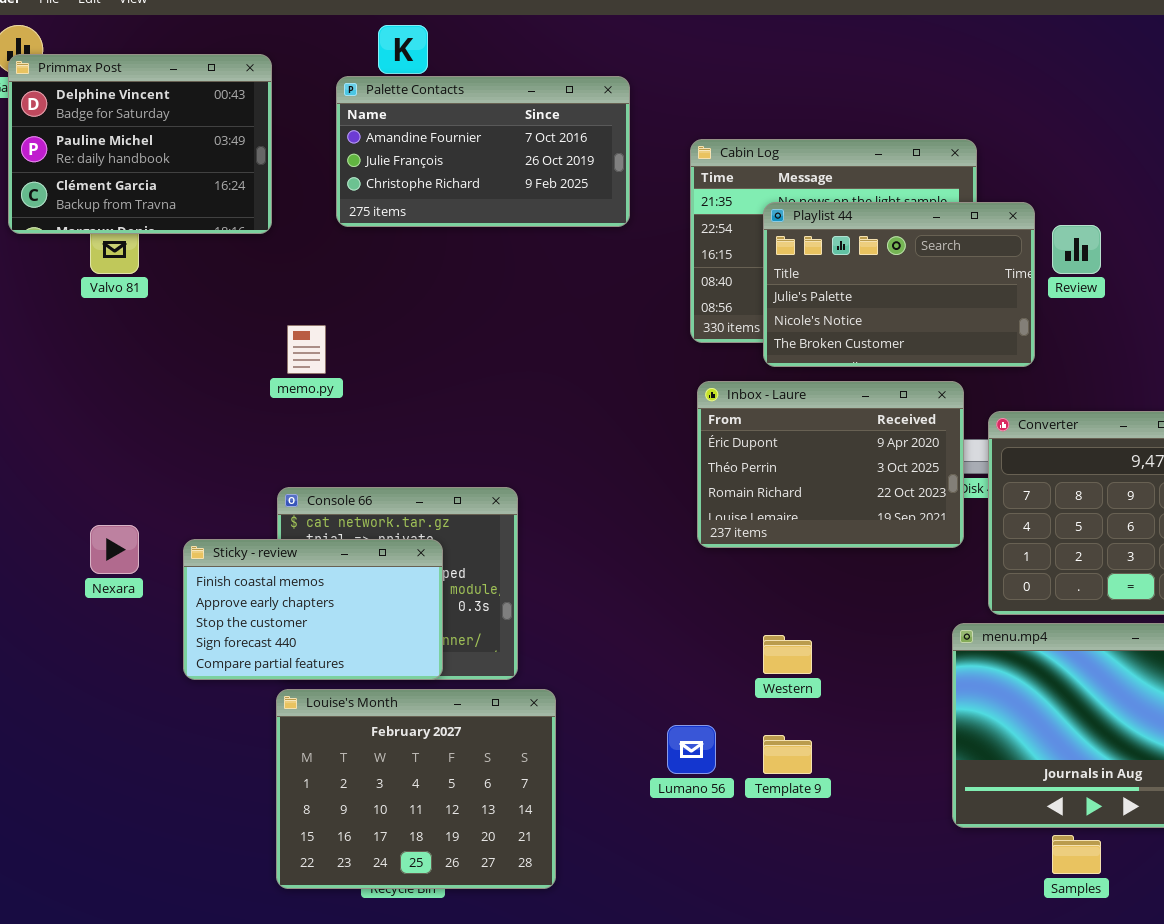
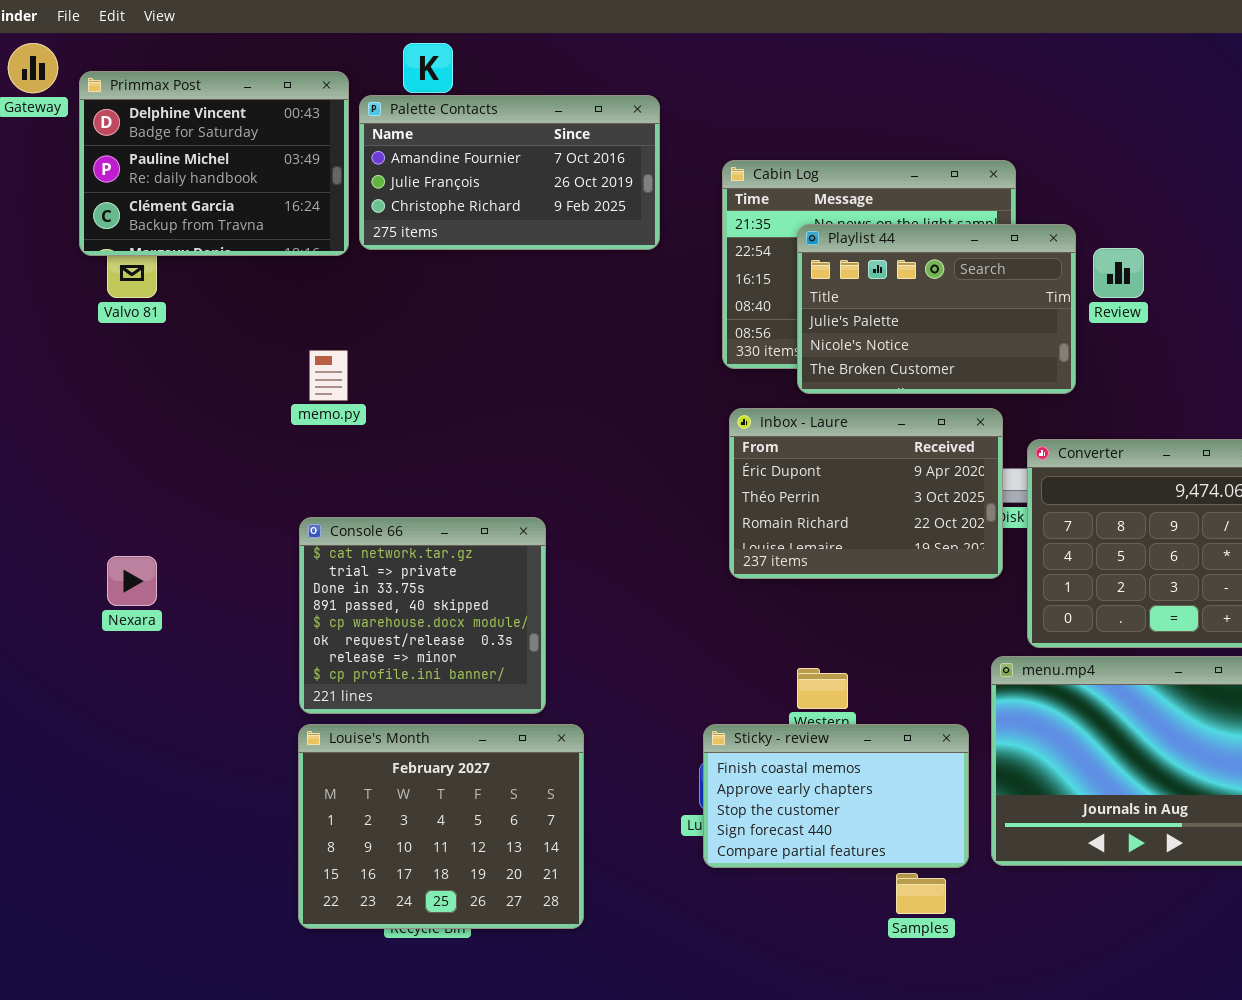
Primmax Post: [8,54,272,234] -> [79,71,349,256], moved
Sticky - review: [183,539,443,680] -> [703,724,969,868], moved
Samples: [1052,835,1101,874] -> [896,873,946,914], moved

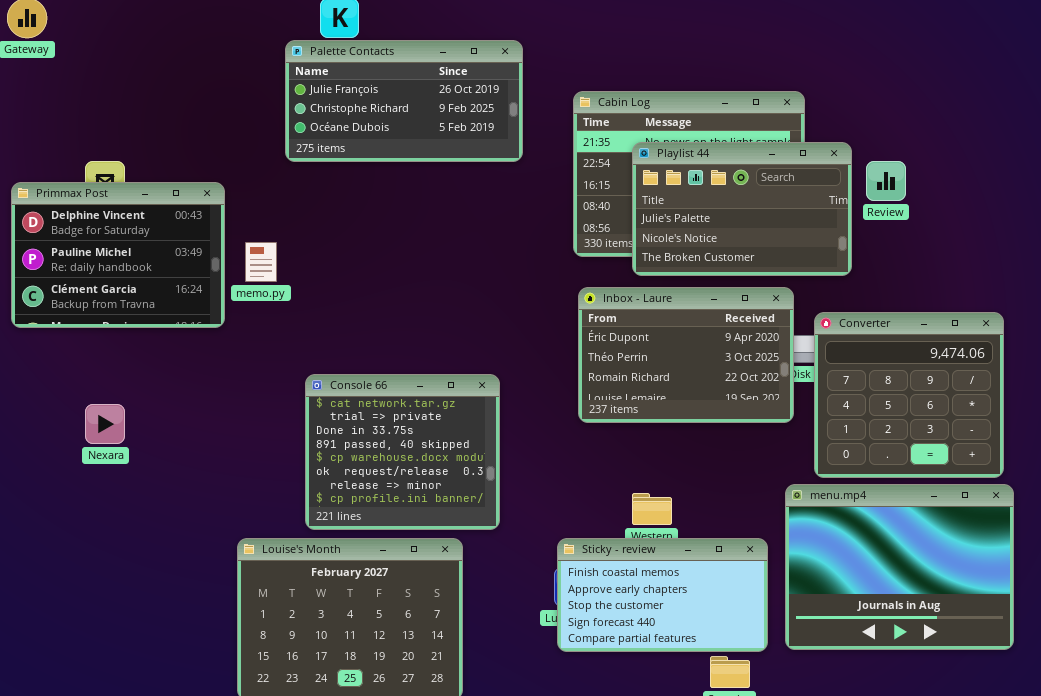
Primmax Post: [79,71,349,256] -> [11,182,225,328], moved
Palette Contacts: [359,95,660,250] -> [285,40,523,162], scrolled down 1 row
Console 66: [299,517,546,714] -> [305,374,500,530], moved

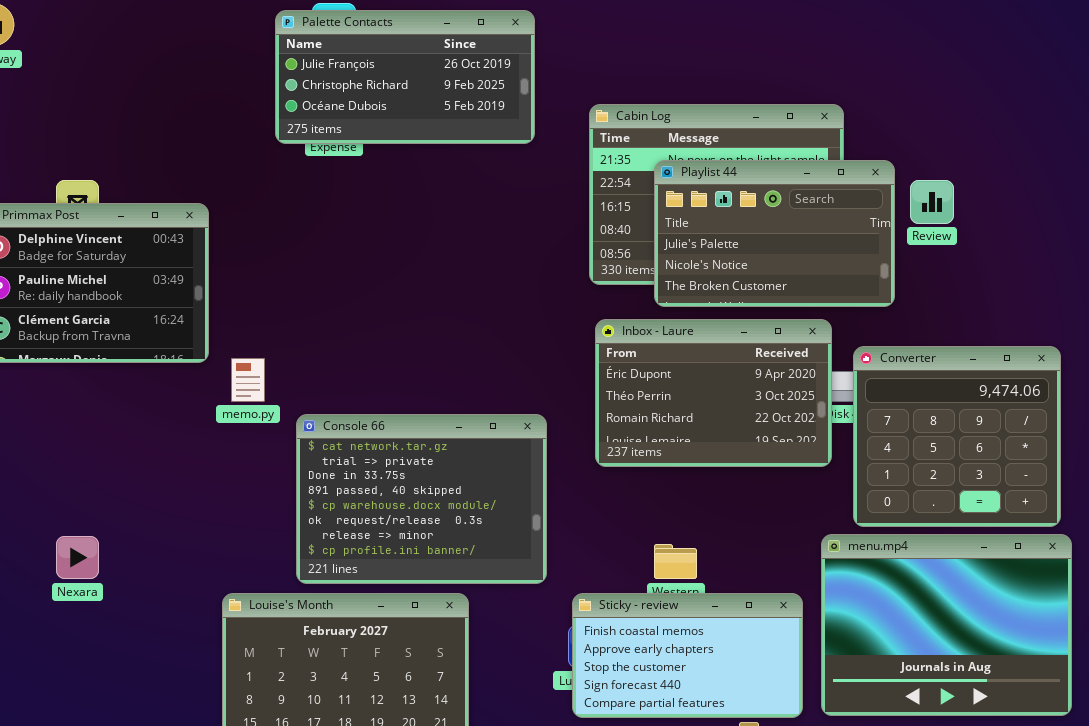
Palette Contacts: [285,40,523,162] -> [275,10,535,144], moved
memo.py: [245,242,277,282] -> [231,358,265,402], moved
Console 66: [305,374,500,530] -> [296,414,547,584], resized
Nexara: [85,404,125,444] -> [56,536,99,579], moved

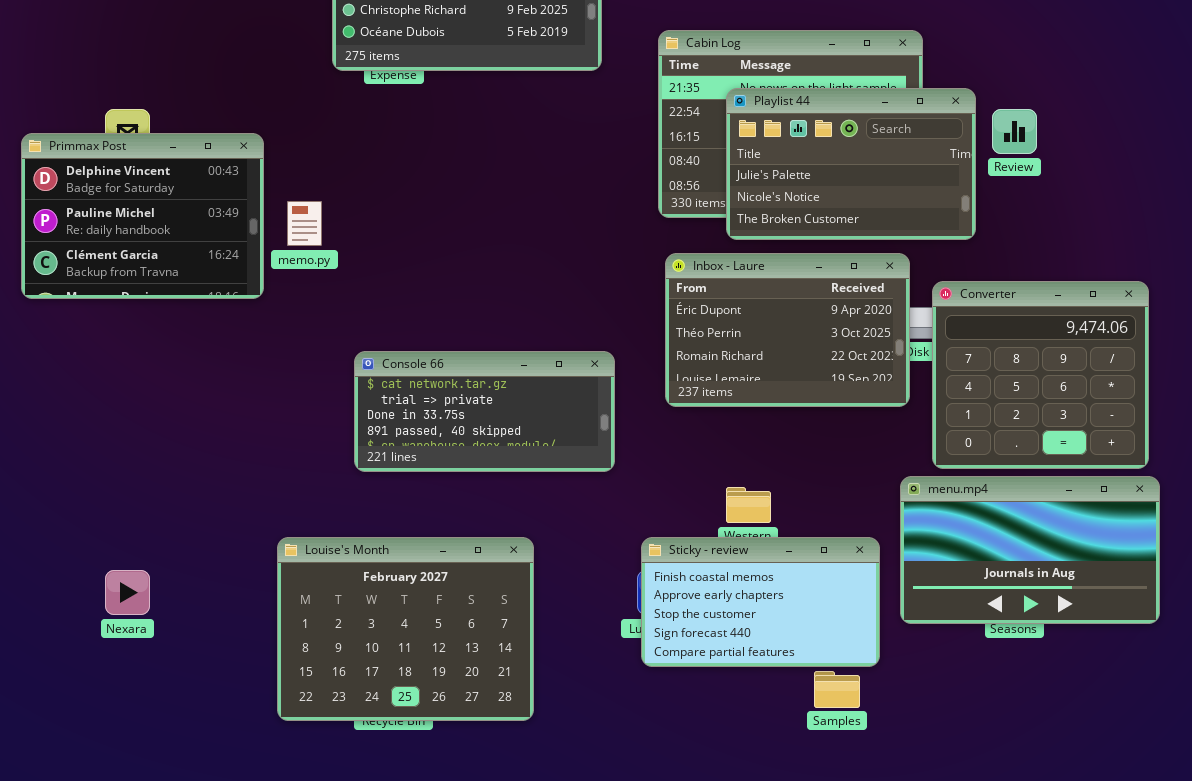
memo.py: [231,358,265,402] -> [287,201,322,246], moved
Console 66: [296,414,547,584] -> [354,351,615,472], resized
menu.mp4: [821,534,1072,716] -> [900,476,1160,624], resized
Nexara: [56,536,99,579] -> [105,570,150,615], moved

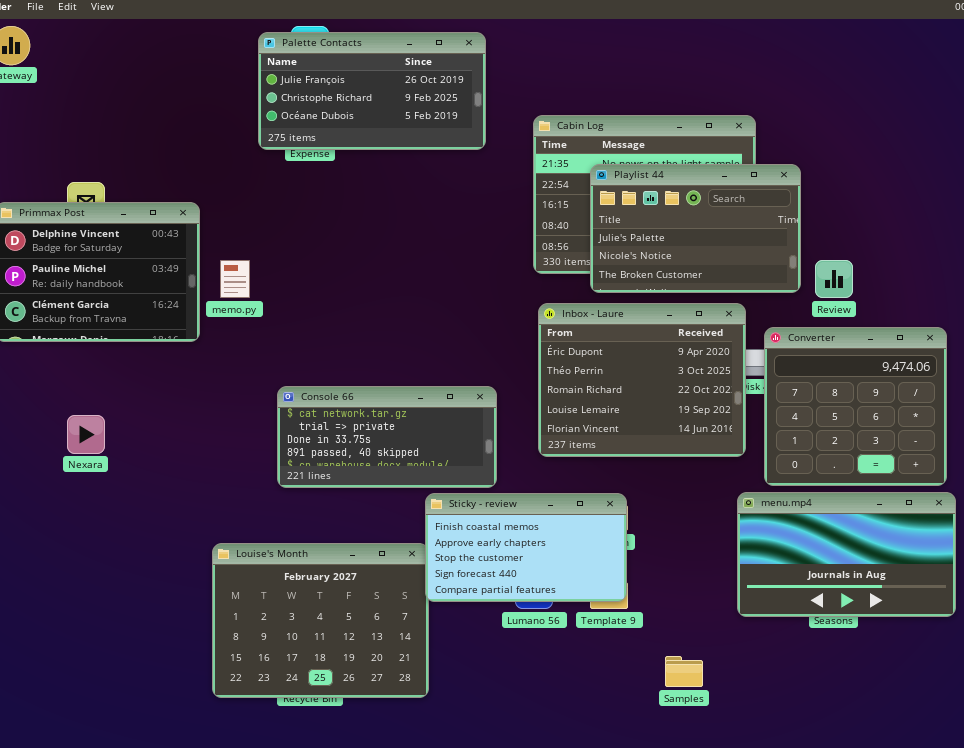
Review: [992,109,1037,154] -> [815,260,853,298], moved
Inbox - Laure: [665,253,910,407] -> [538,303,746,457], resized
Sticky - review: [641,537,880,667] -> [425,493,627,602], moved
Nexara: [105,570,150,615] -> [67,415,105,454], moved

